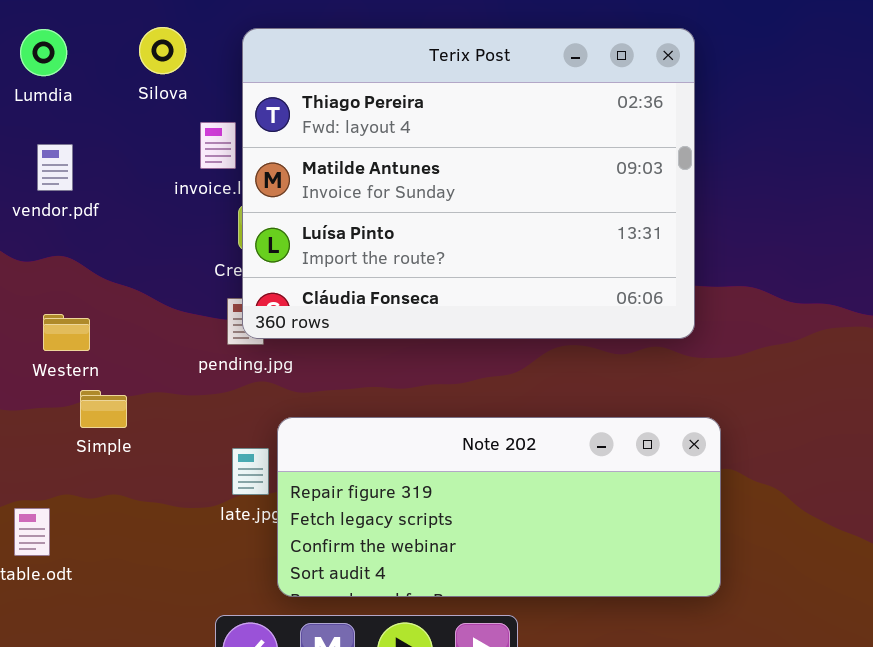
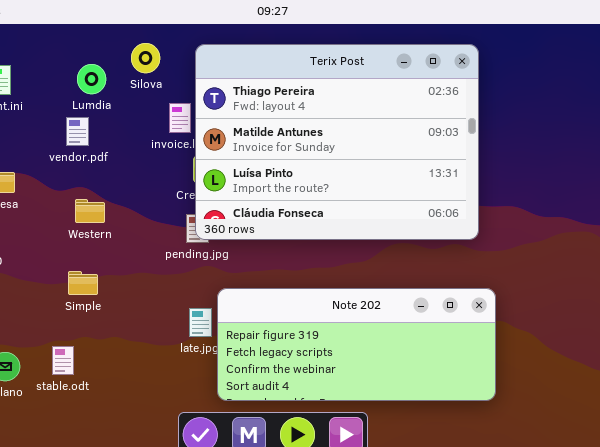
Lumdia: [20,29,67,76] -> [77,64,106,94], moved
Western: [43,314,90,351] -> [75,199,105,223], moved
Simple: [80,390,127,428] -> [68,271,98,295], moved

